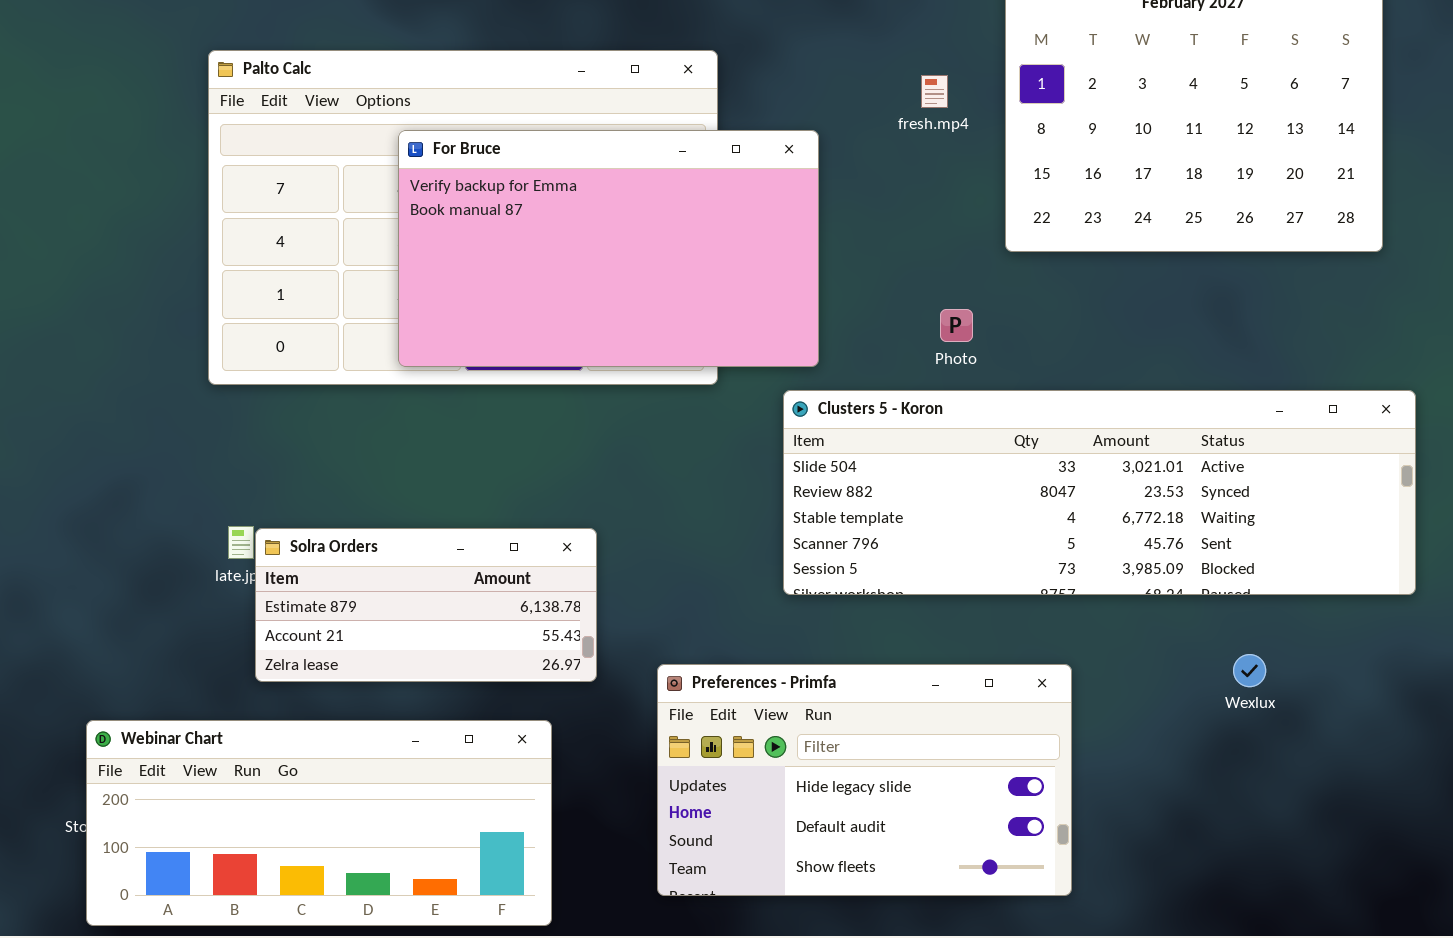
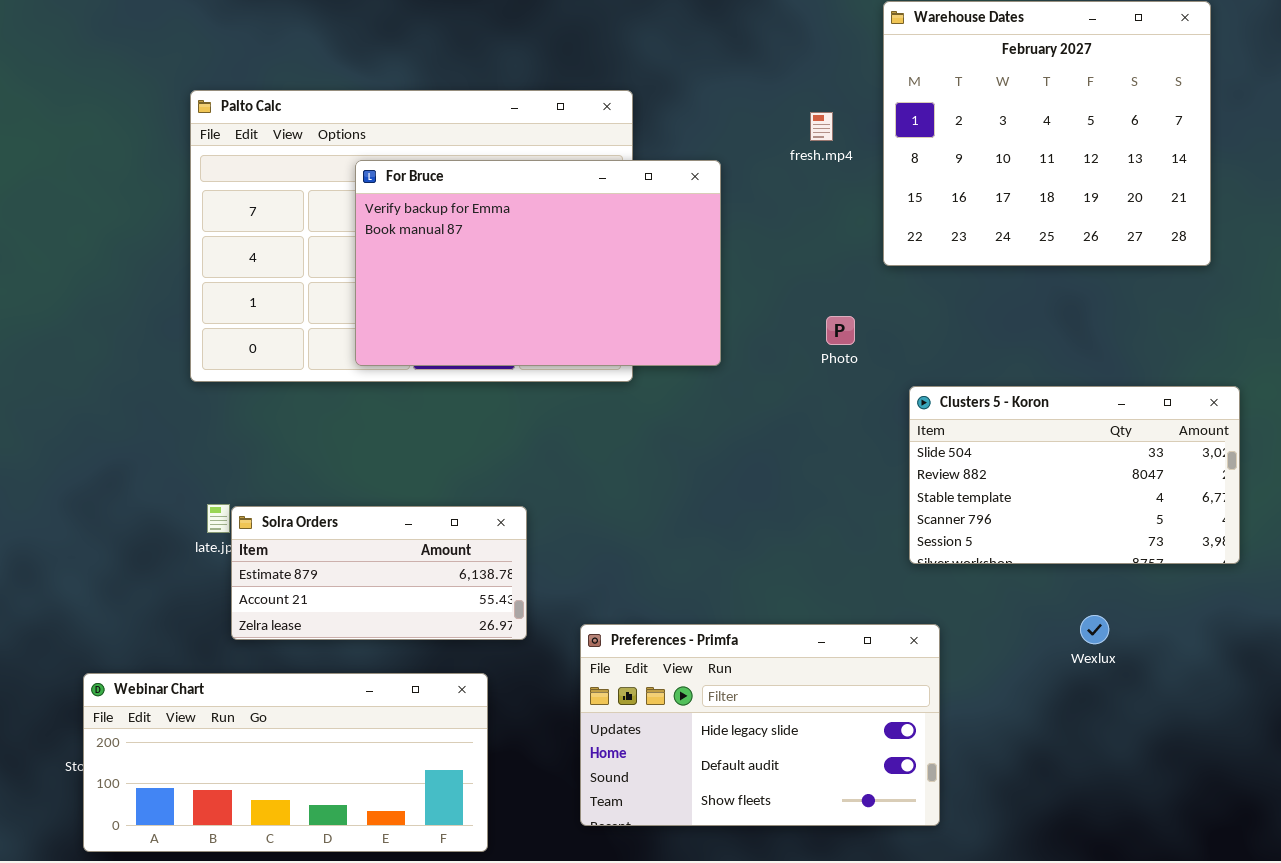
Clusters 5 - Koron: [783,390,1416,595] -> [909,386,1240,564], resized

